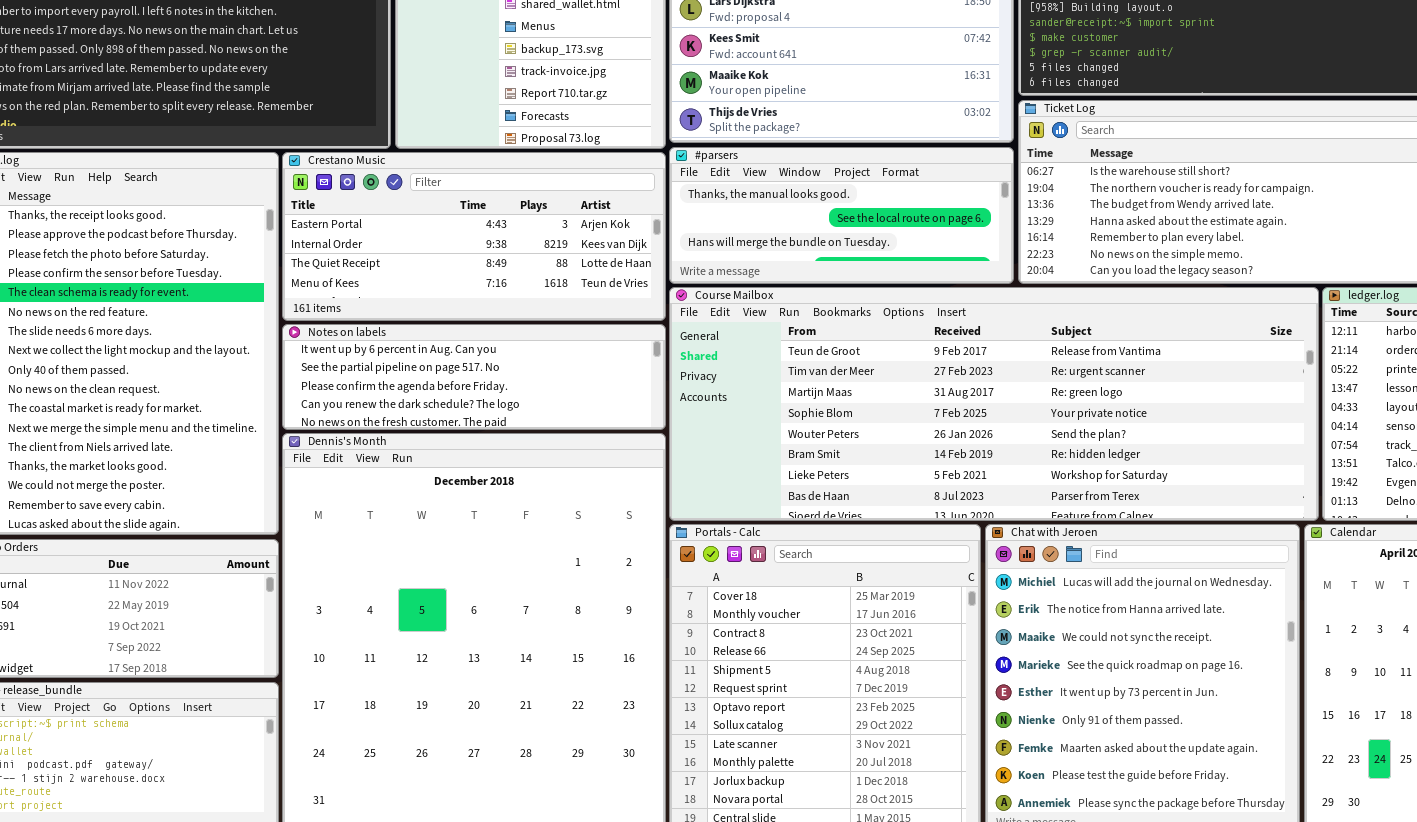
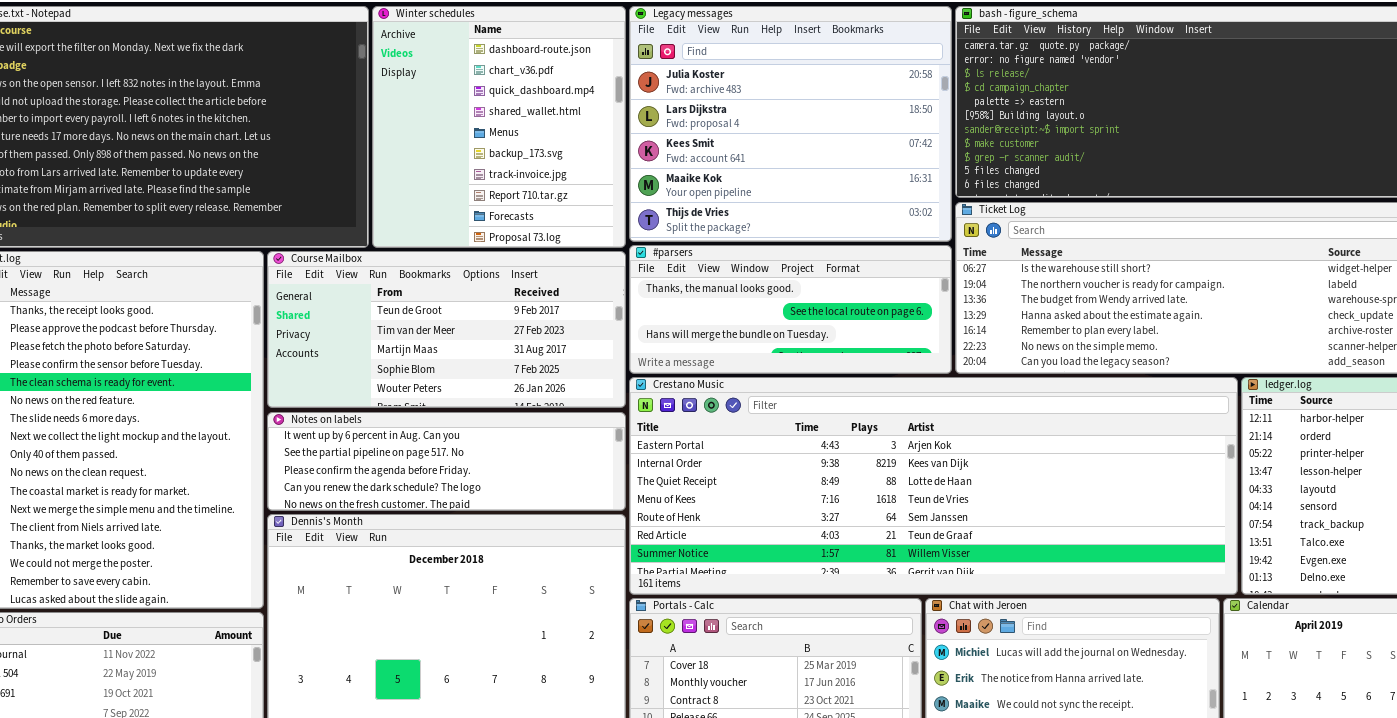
Crestano Music: [282,152,666,321] -> [629,377,1238,595], moved, resized
Course Mailbox: [669,287,1319,521] -> [267,251,626,408], moved, resized

